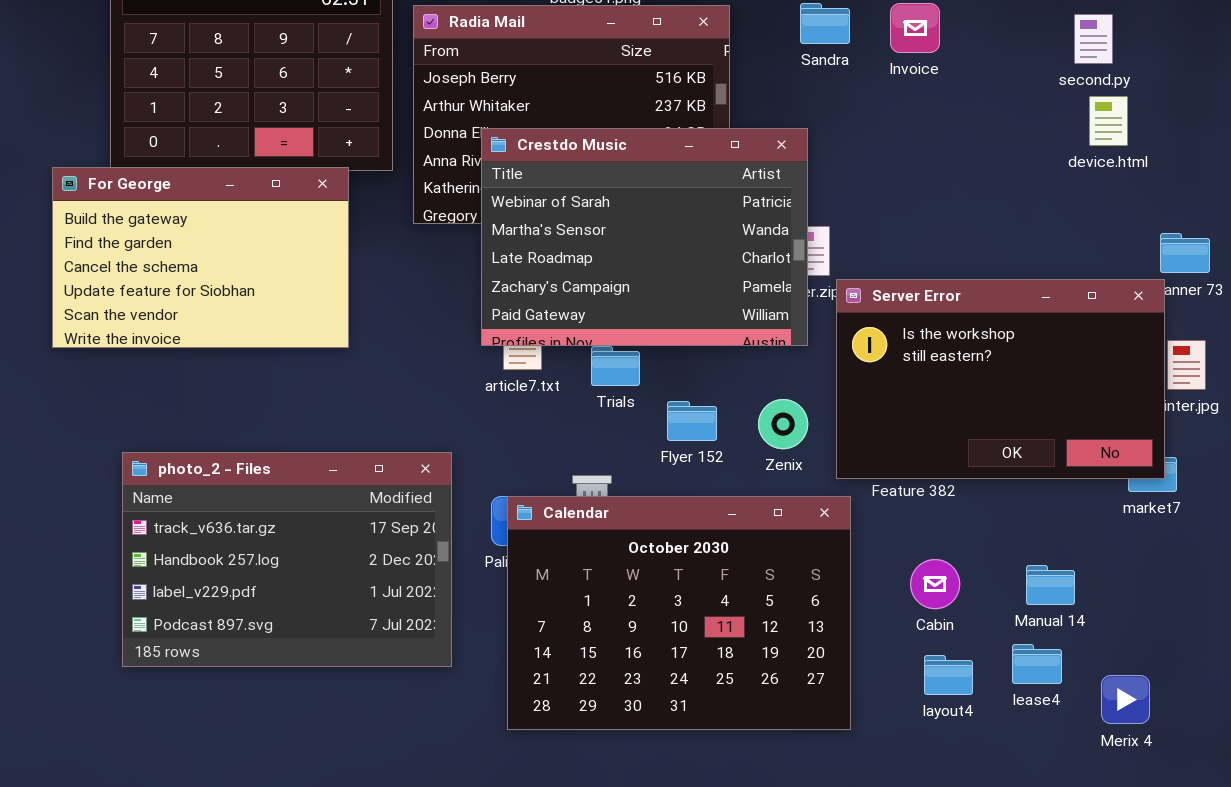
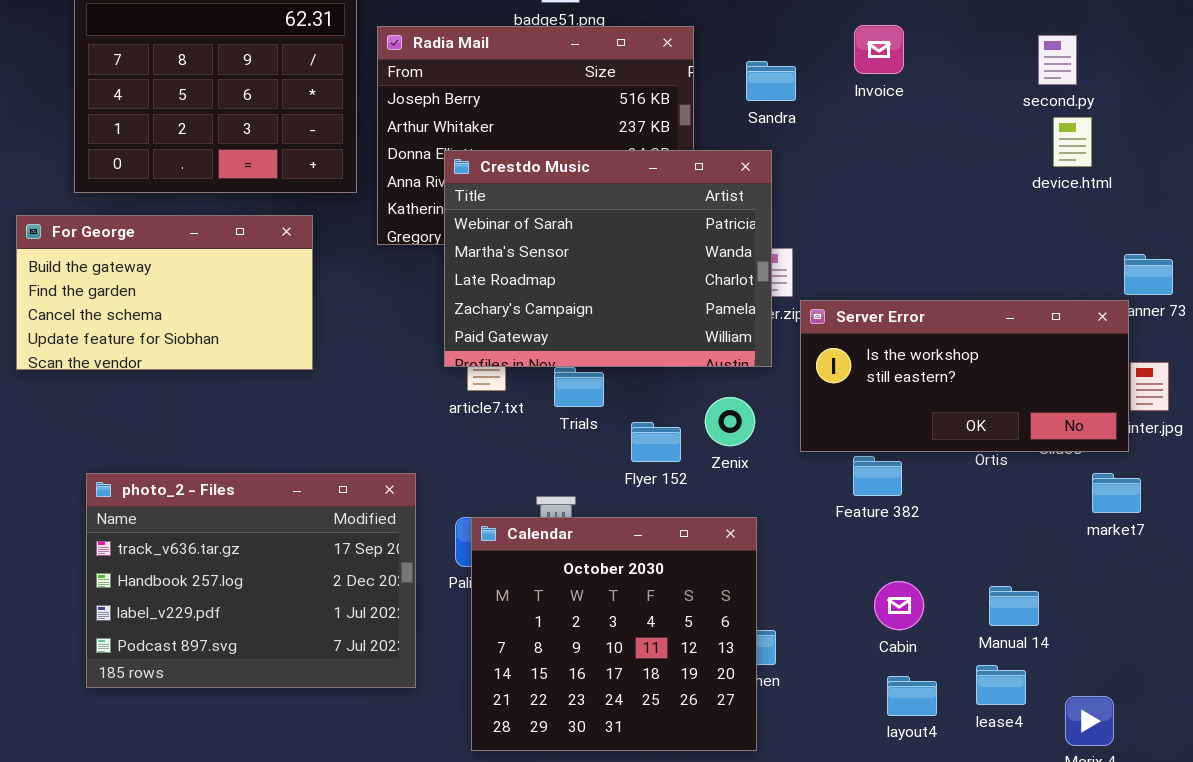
Sandra: [800,3,850,44] -> [746,61,796,101], moved
For George: [52,167,349,348] -> [16,215,313,370], resized
Server Error: [836,279,1165,479] -> [800,300,1129,452], resized
Zenix: [758,399,808,449] -> [705,397,755,446], moved
Calendar: [507,496,851,730] -> [471,517,757,751], resized

